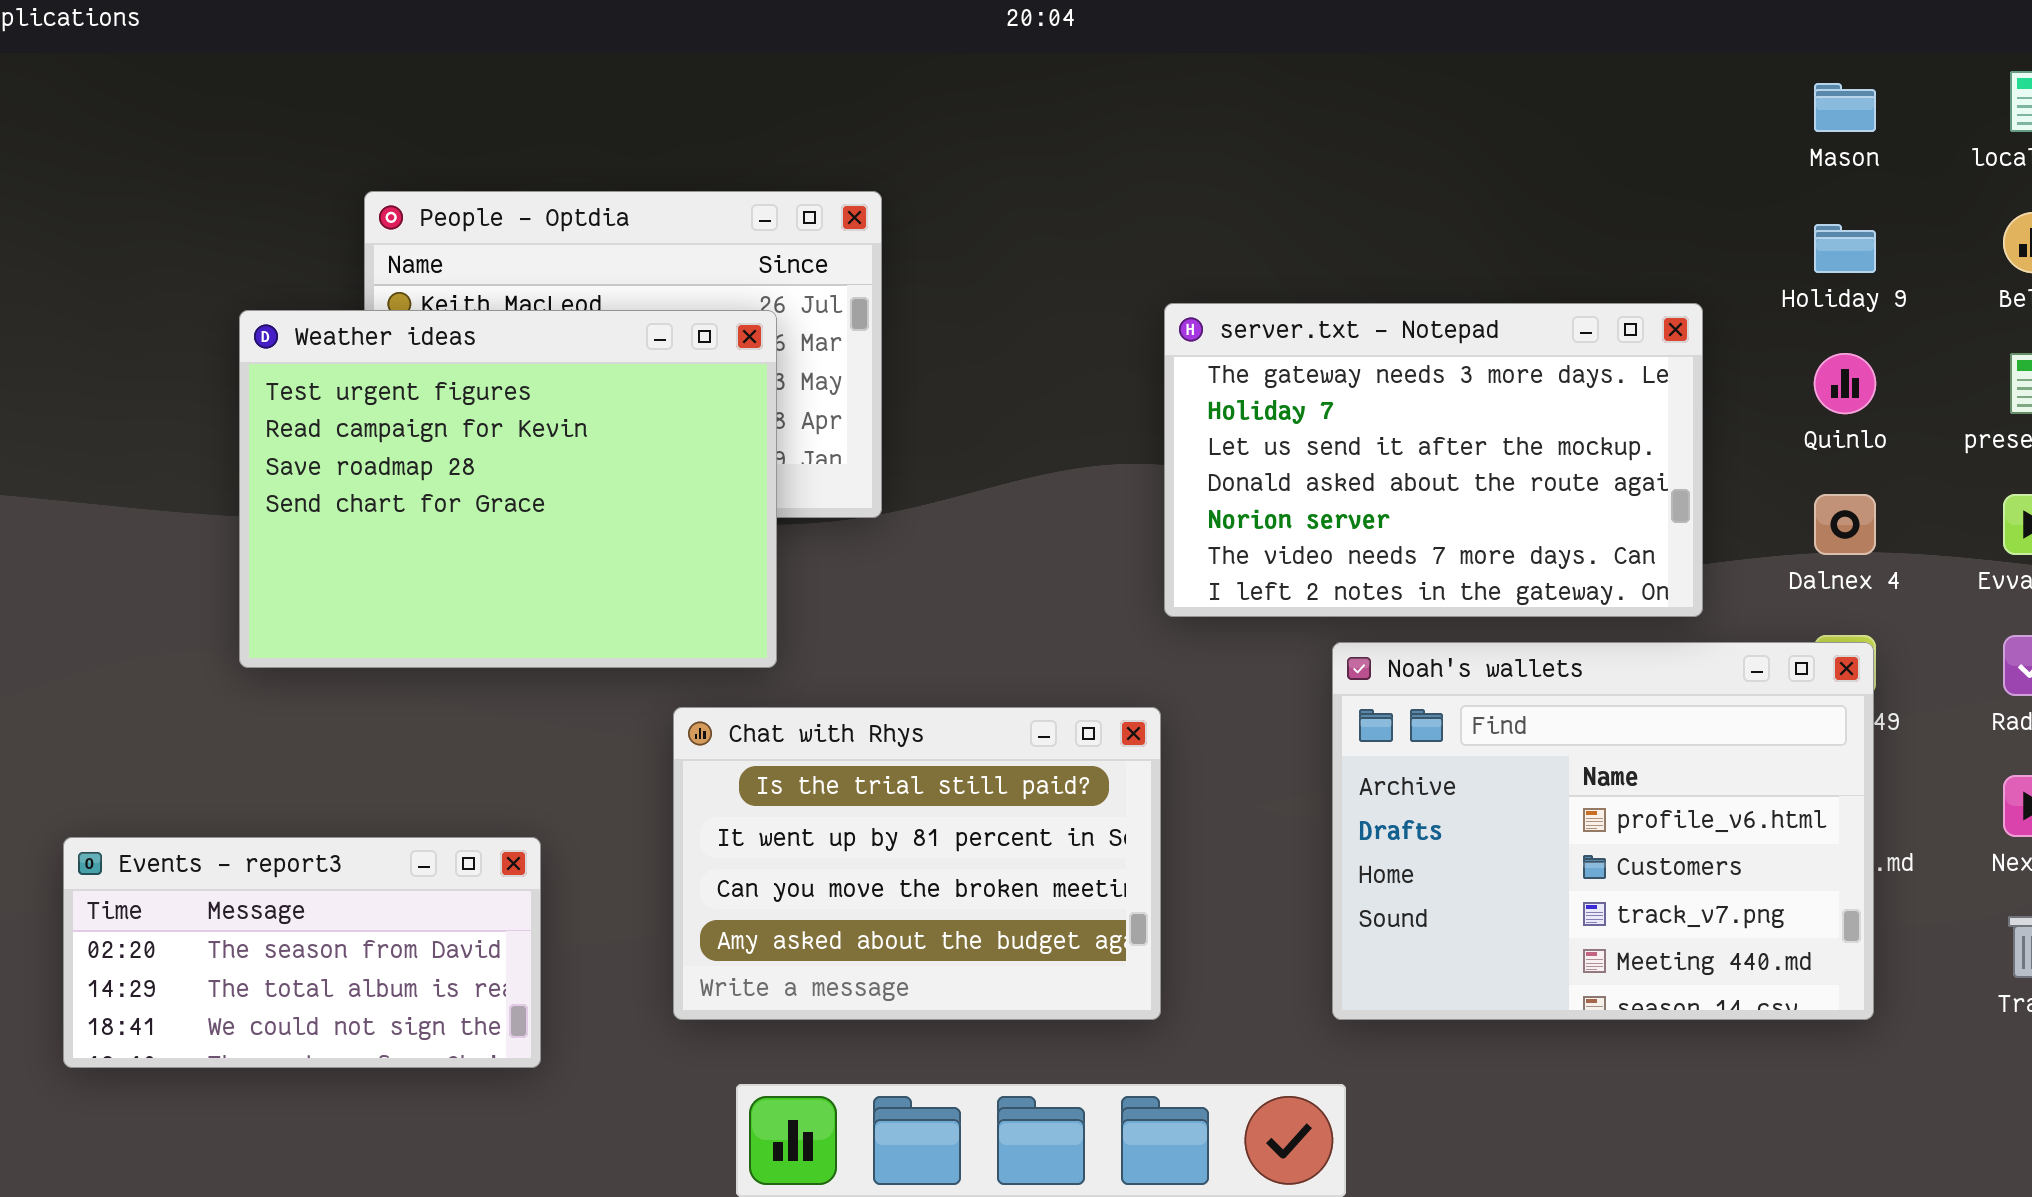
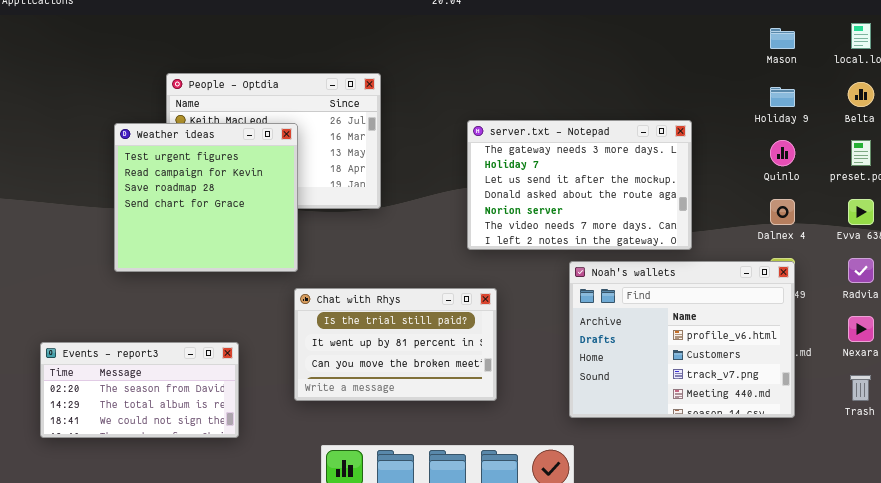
server.txt - Notepad: [1164,303,1703,617] -> [467,120,692,250], moved
Weather ideas: [239,310,777,668] -> [114,123,298,272], resized
Chat with Rhys: [673,707,1161,1020] -> [294,288,497,401], resized

